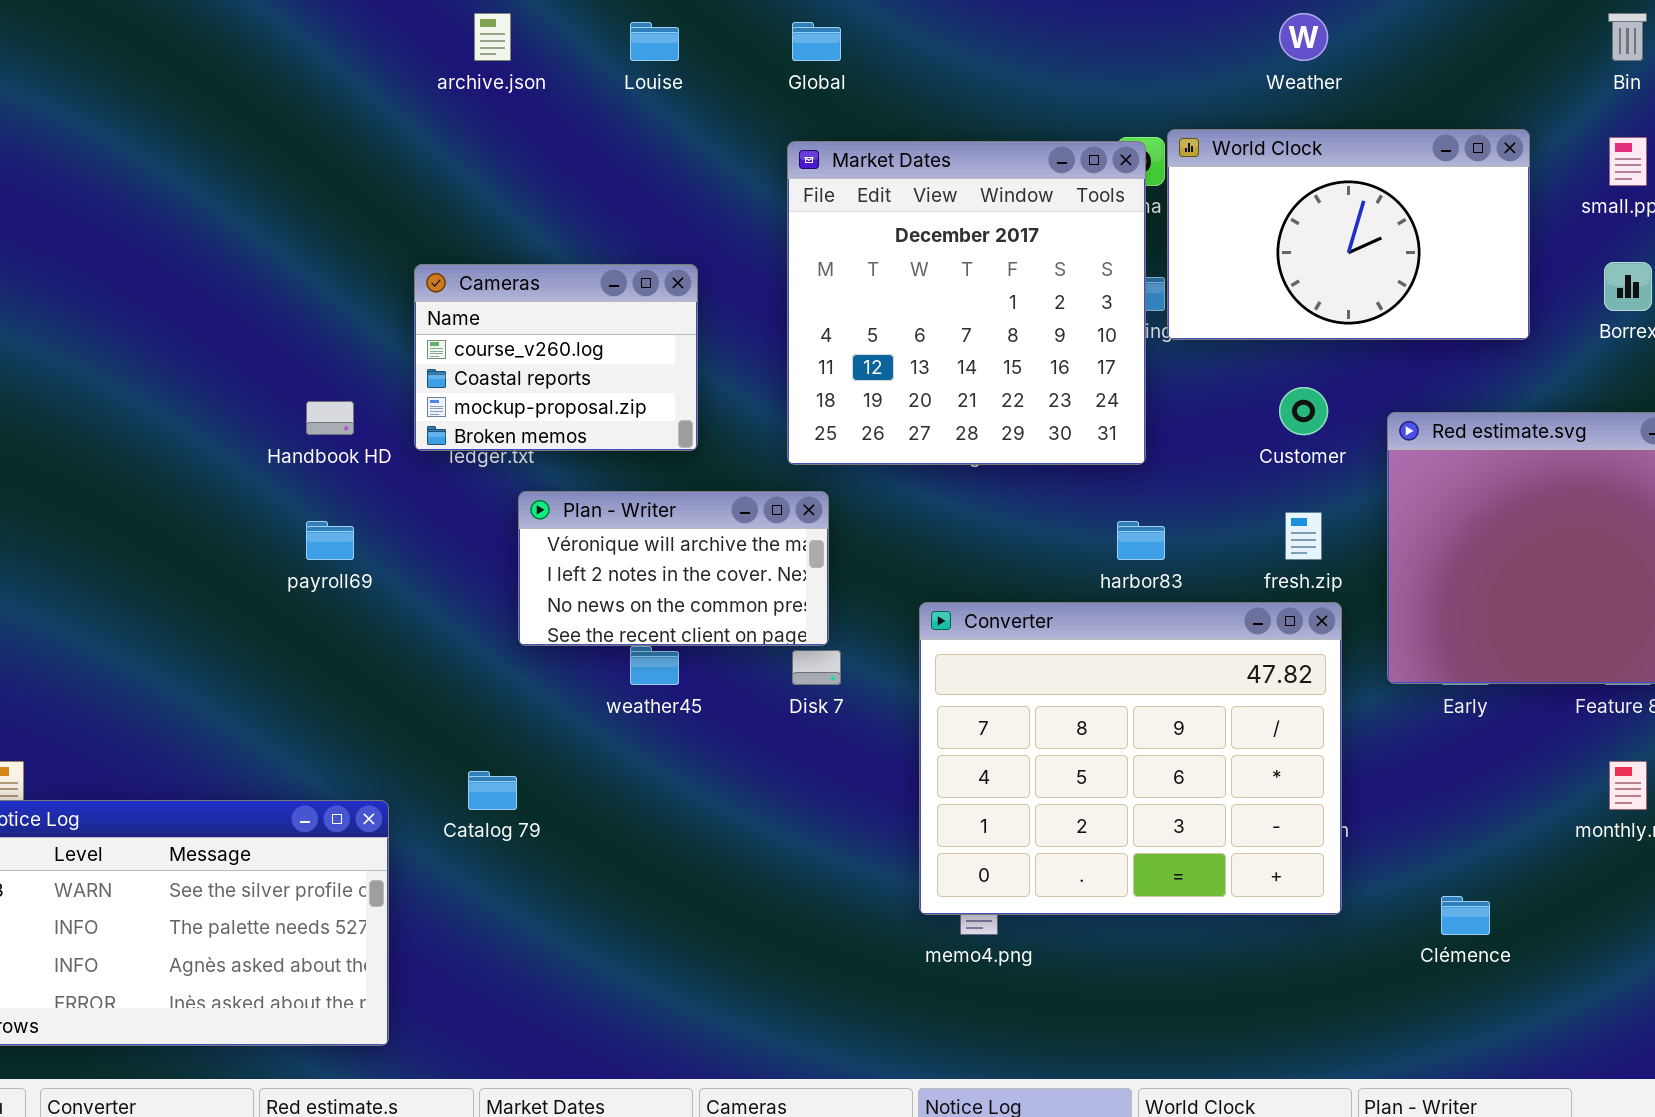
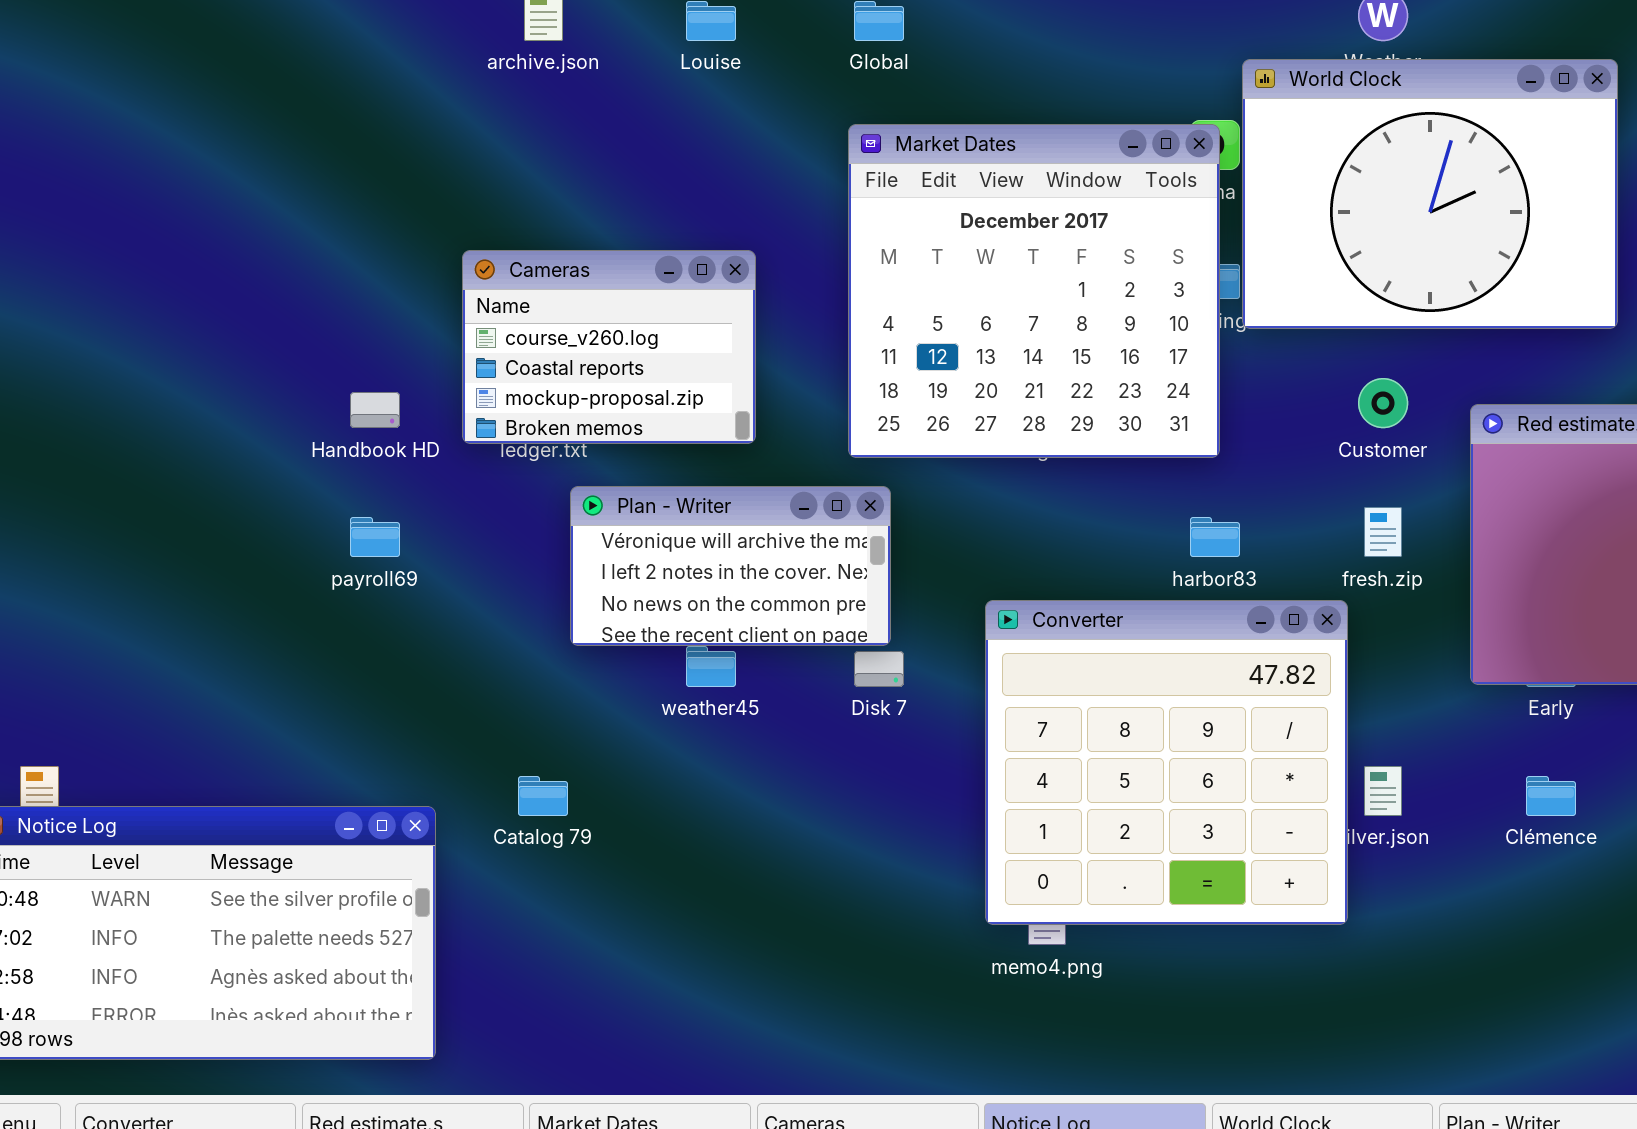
World Clock: [1167,129,1530,340] -> [1242,59,1618,329], resized
Converter: [919,602,1342,915] -> [985,600,1348,925], resized
Clémence: [1441,896,1490,935] -> [1526,776,1576,816], moved

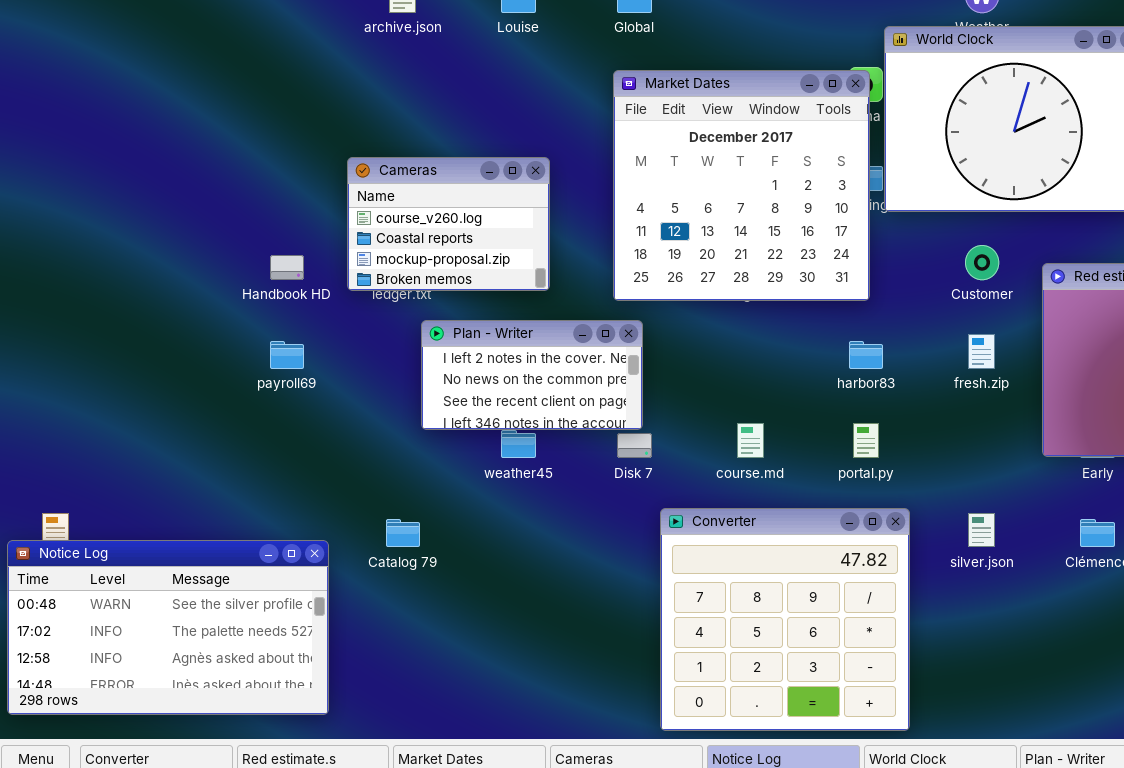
Plan - Writer: [570,486,891,646] -> [421,320,643,430], scrolled down 1 row
Converter: [985,600,1348,925] -> [660,508,910,731], moved

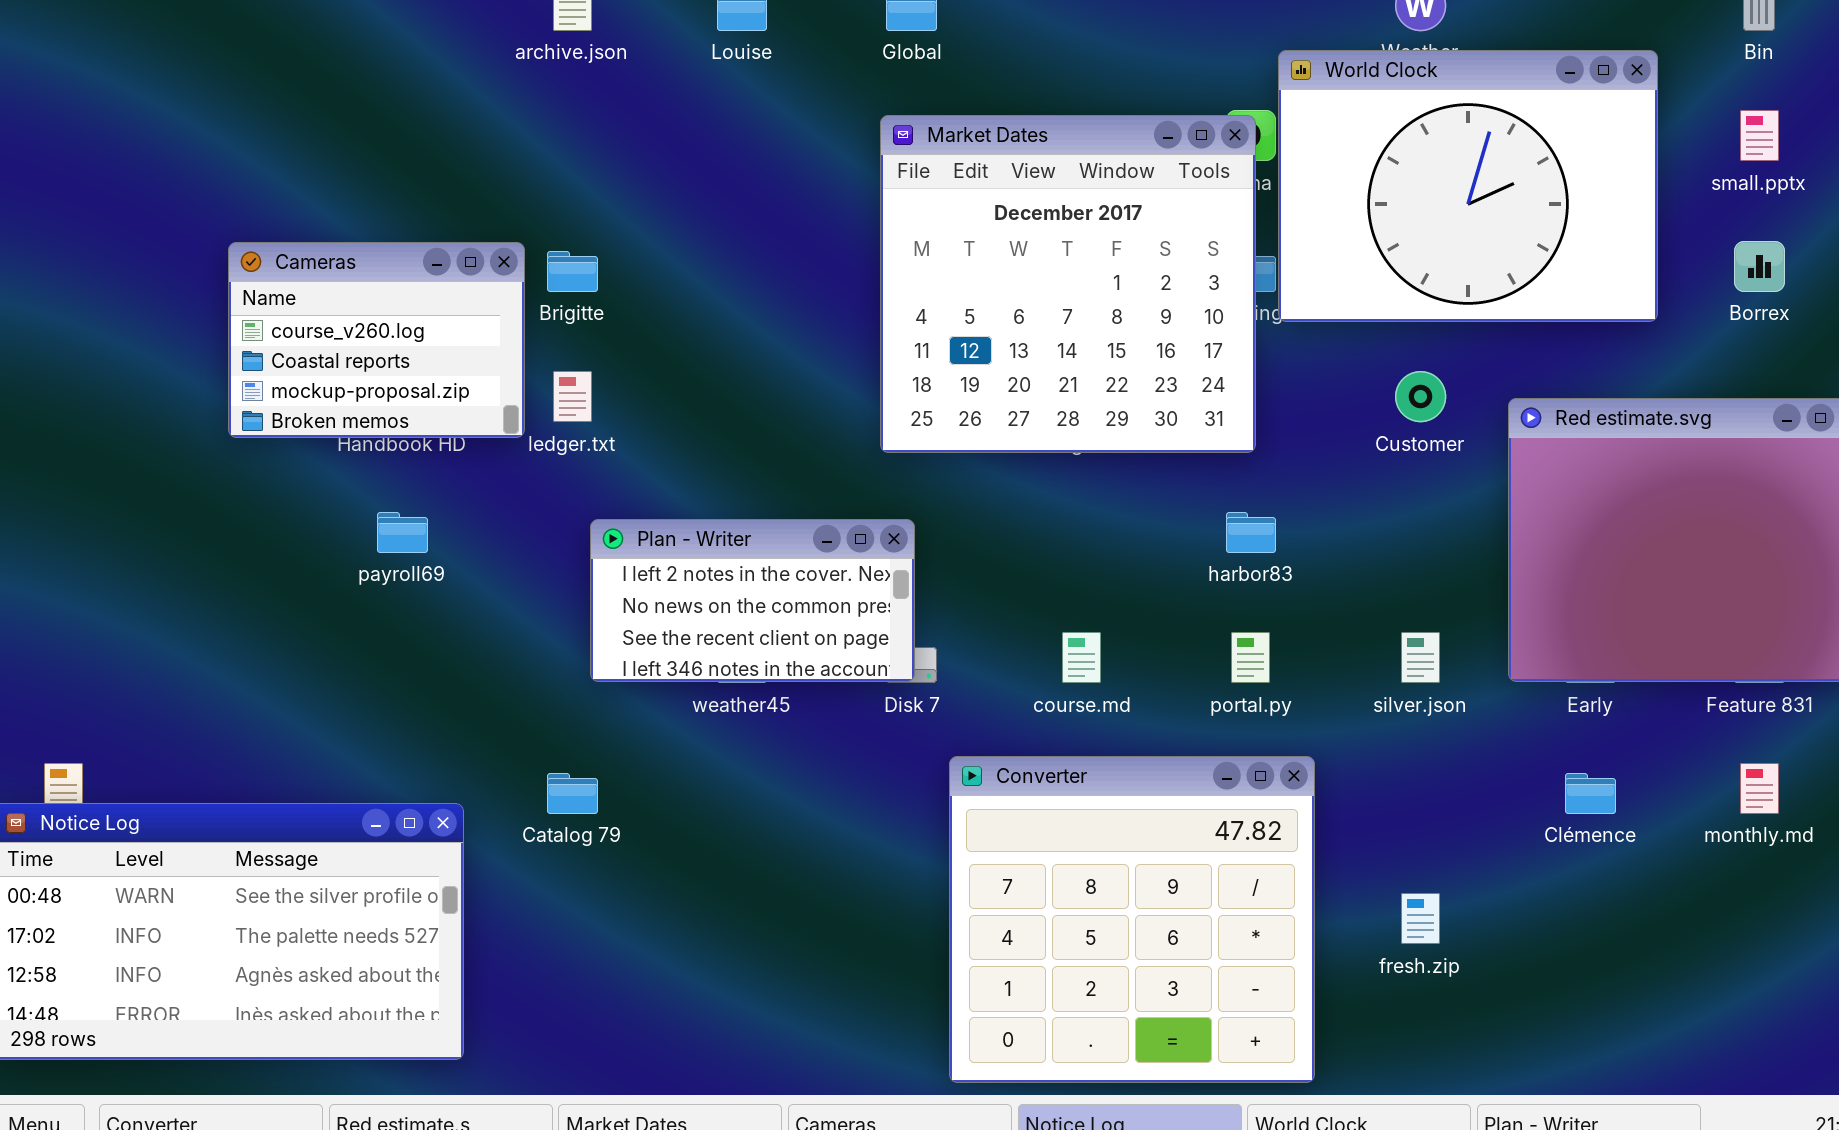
Cameras: [347,157,550,291] -> [228,242,525,438], moved
Plan - Writer: [421,320,643,430] -> [590,519,915,682], moved
fresh.zip: [968,334,995,369] -> [1401,893,1440,944], moved
silver.json: [968,513,995,547] -> [1401,632,1440,683], moved

